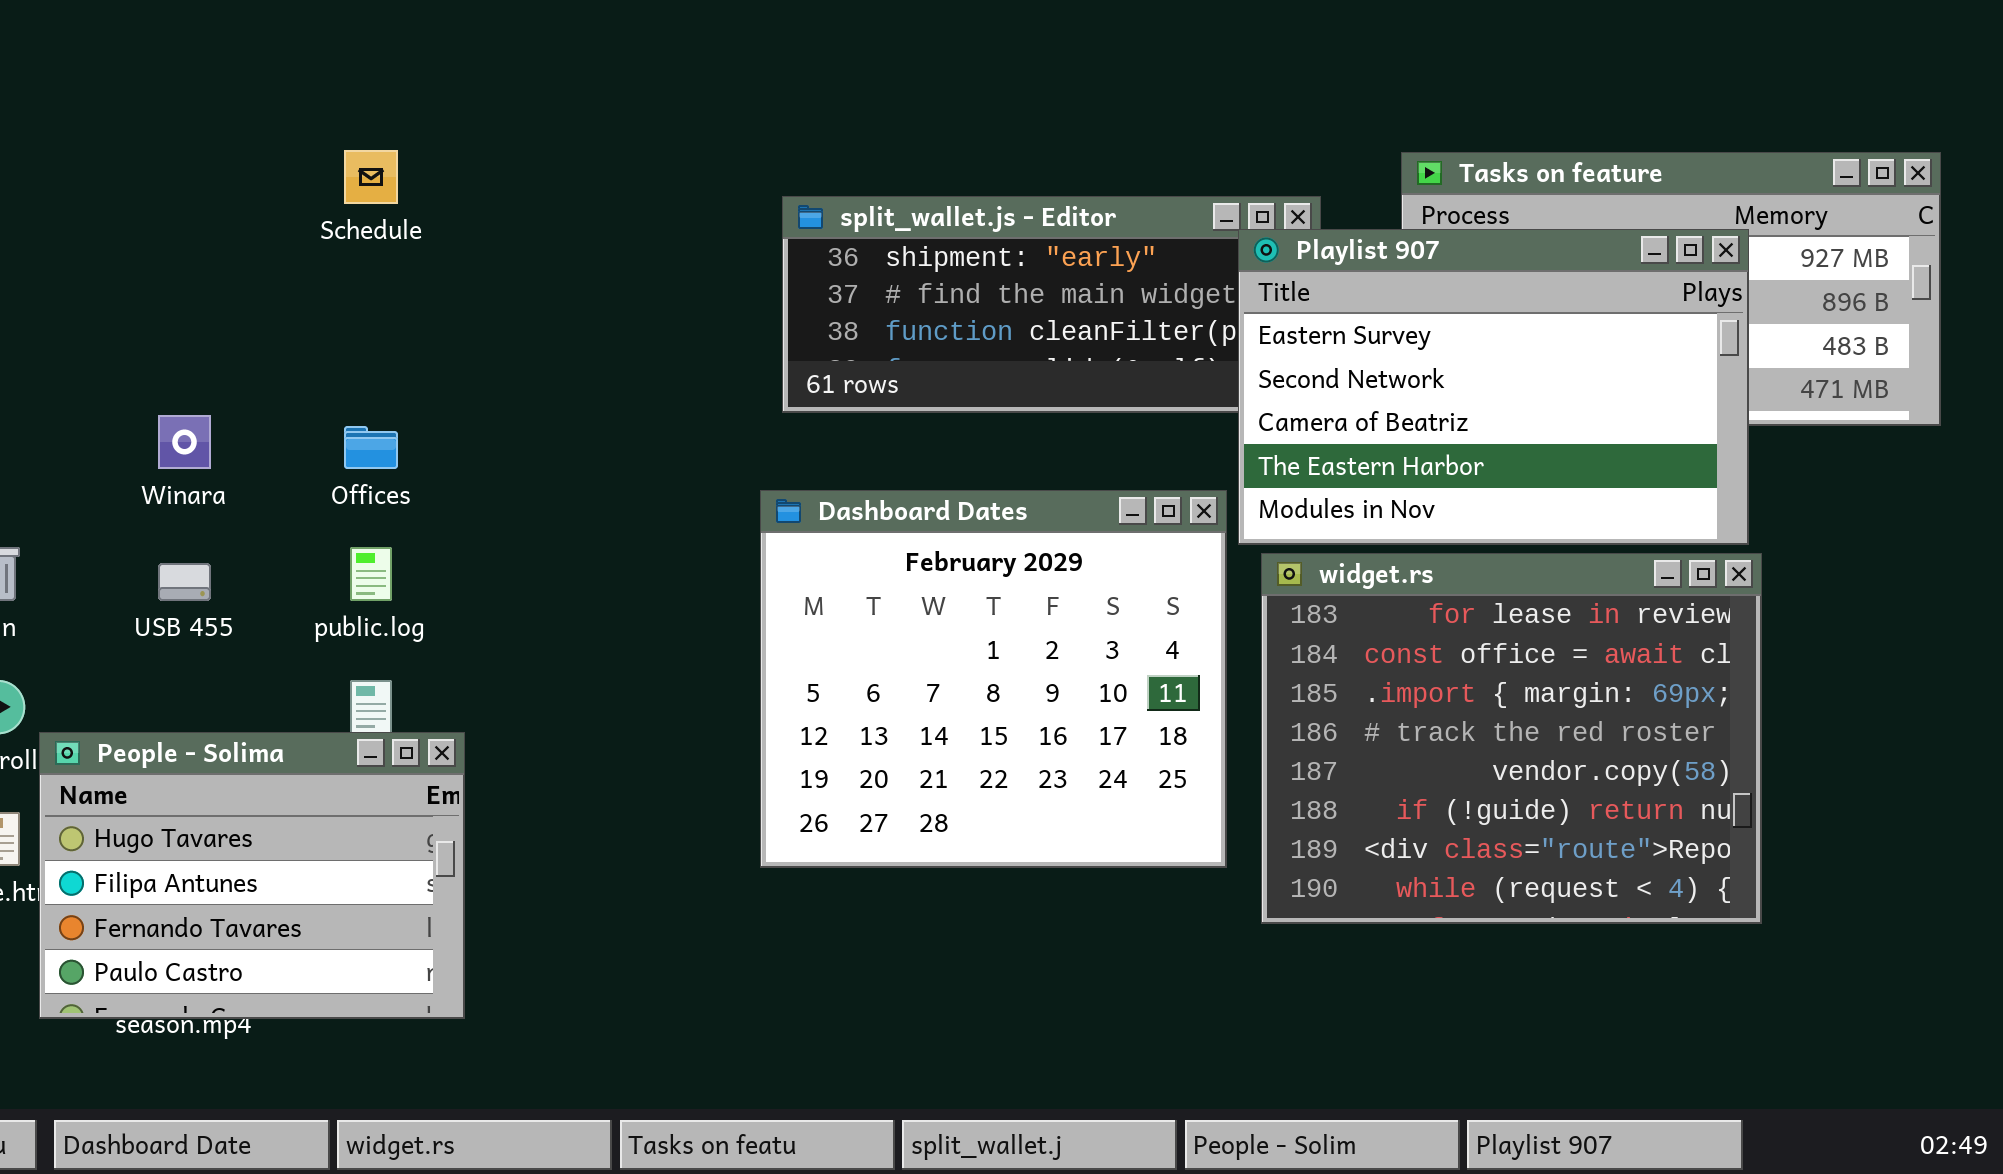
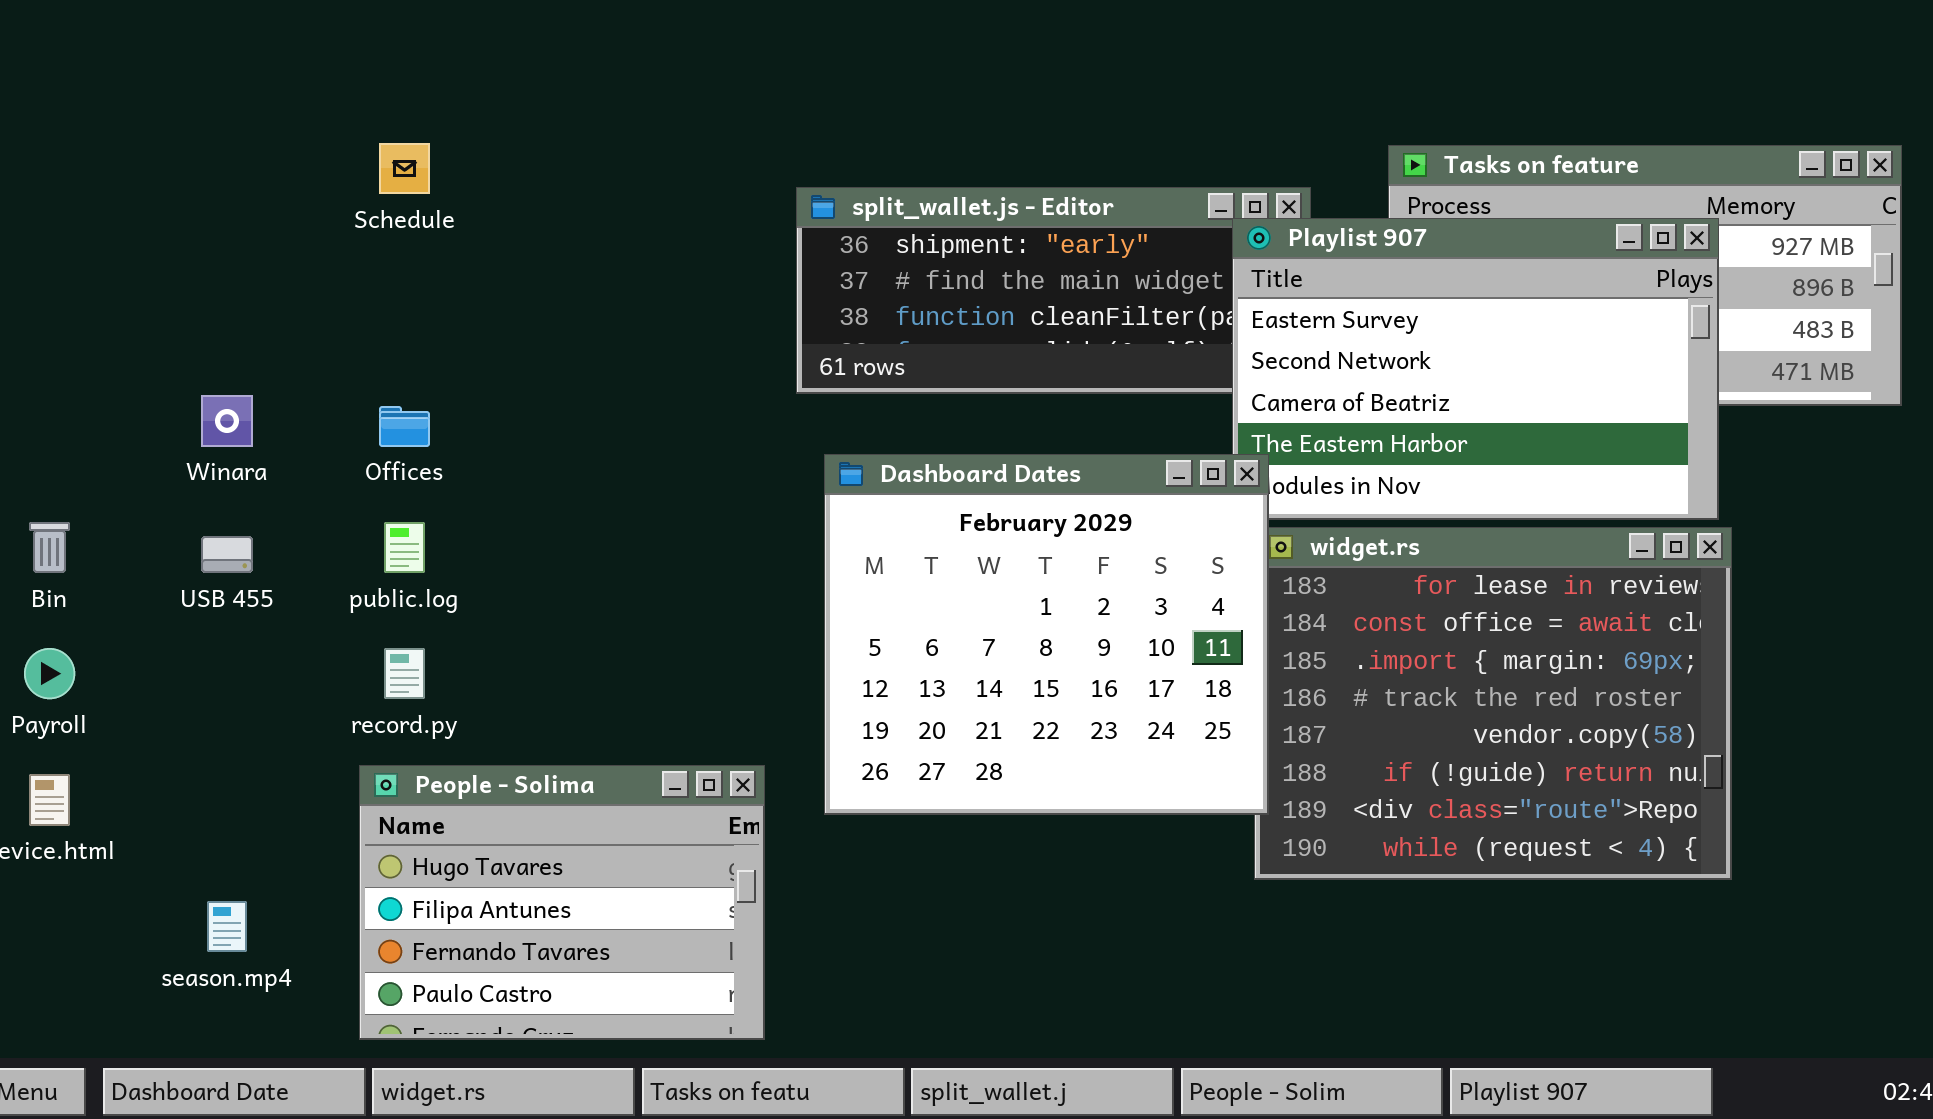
Dashboard Dates: [760,490,1227,868] -> [824,454,1269,815], moved
People - Solima: [39,732,465,1019] -> [359,765,765,1040], moved

